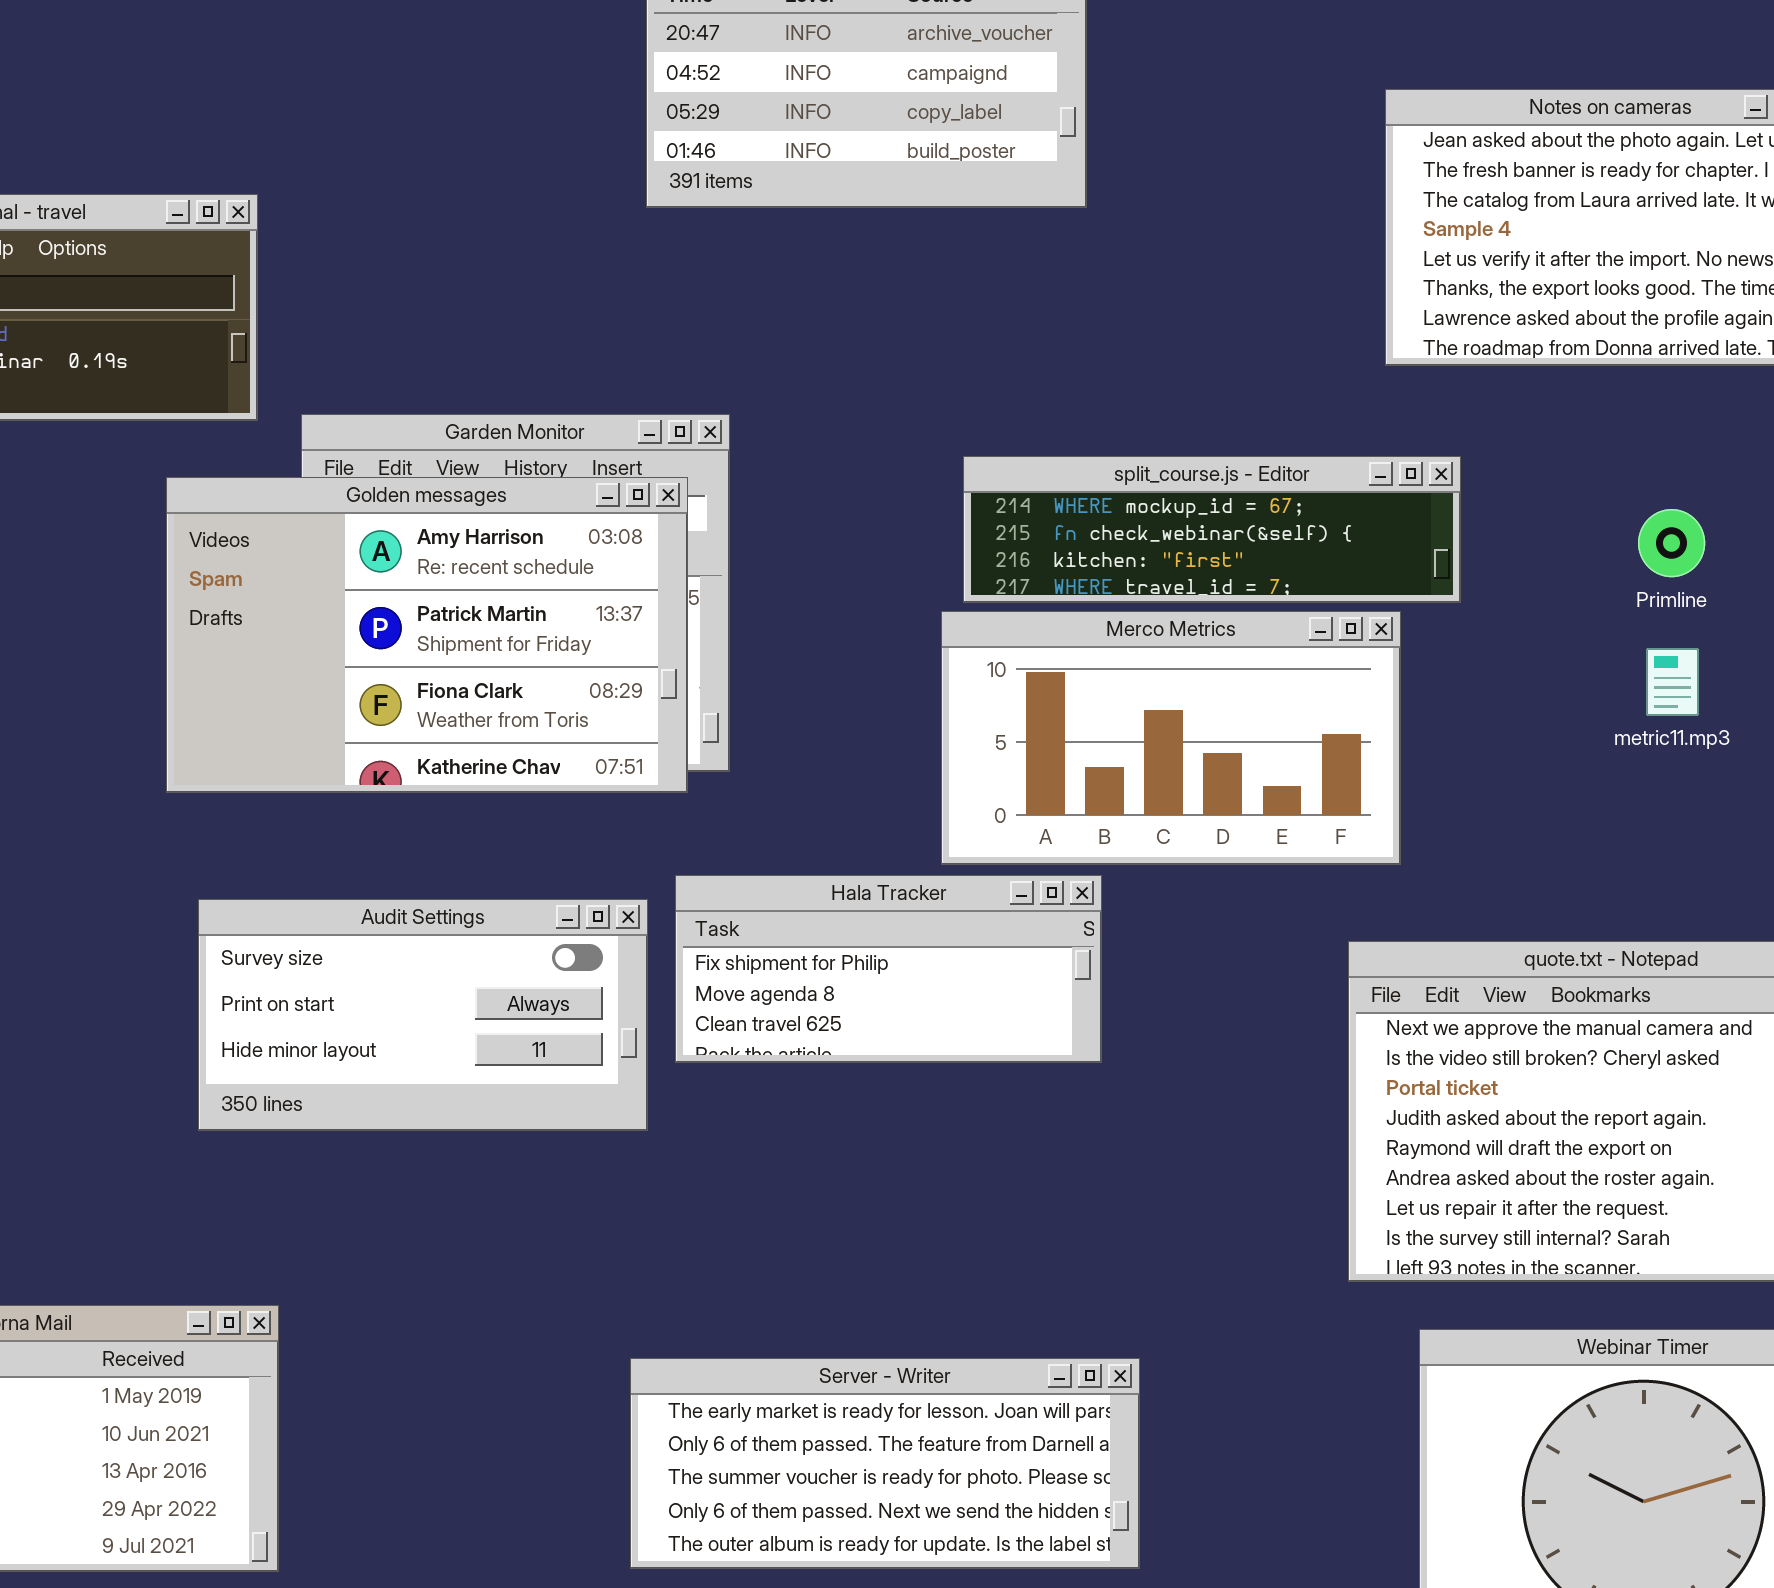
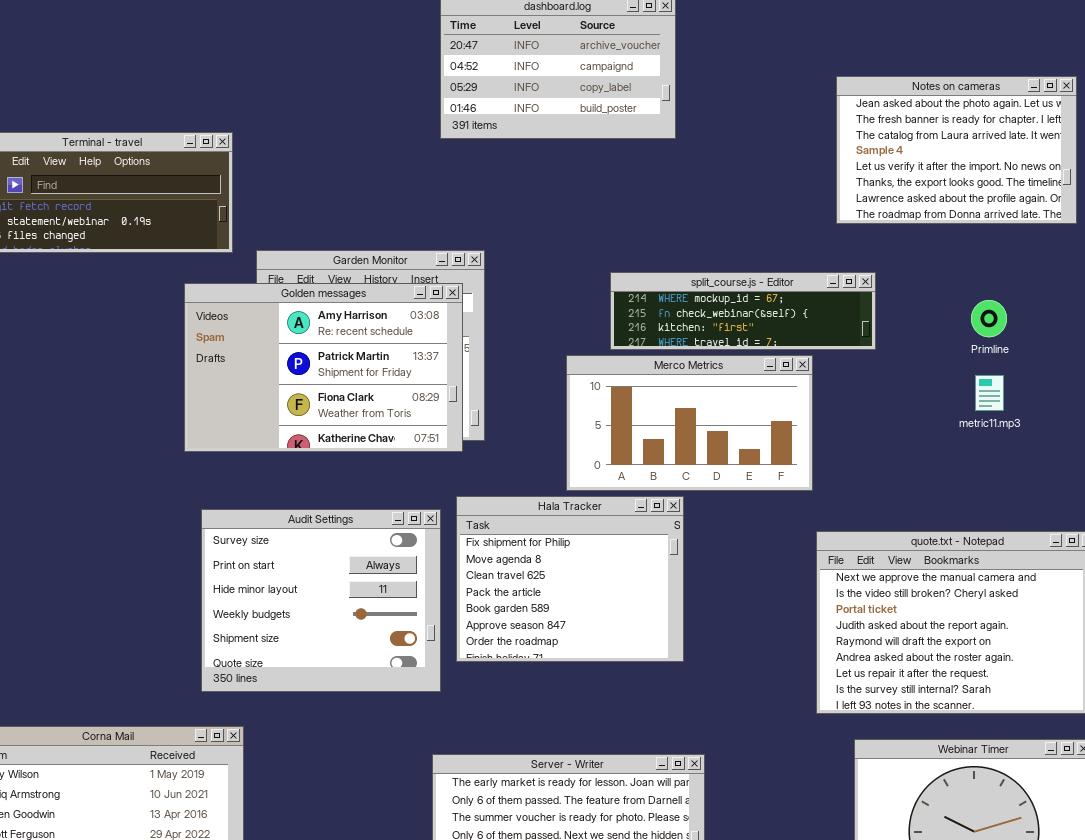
Merco Metrics: [941,611,1401,865] -> [566,355,813,491], moved
Hala Tracker: [675,875,1102,1063] -> [456,496,684,662], resized
Audit Settings: [198,899,648,1131] -> [201,509,441,692], resized

